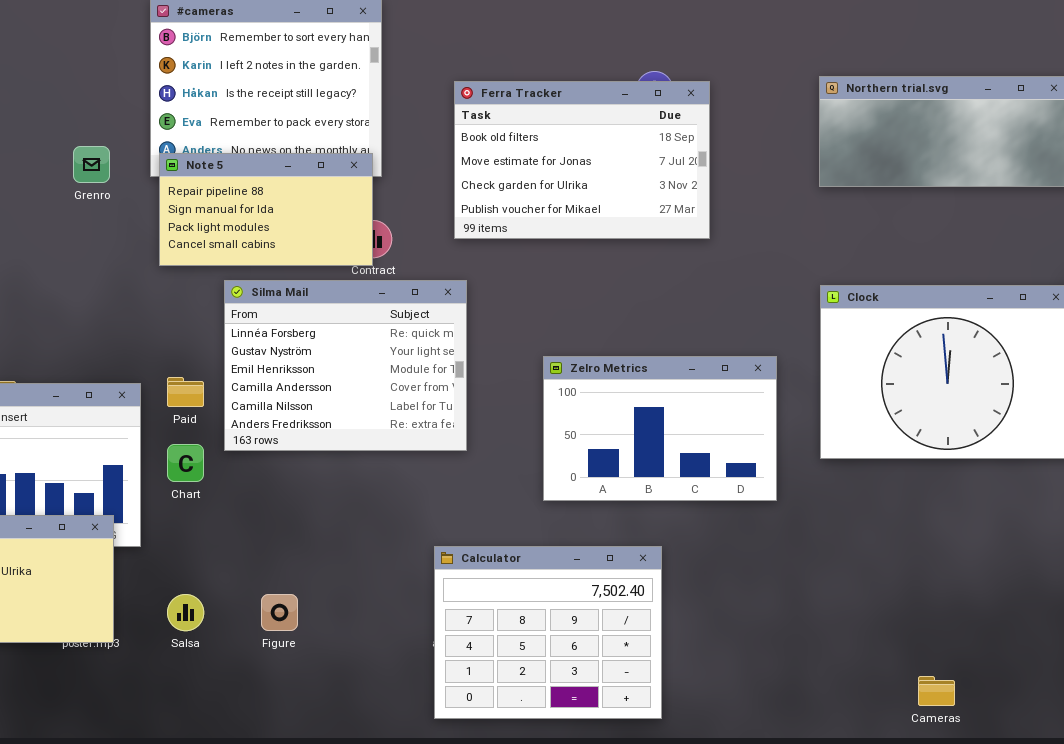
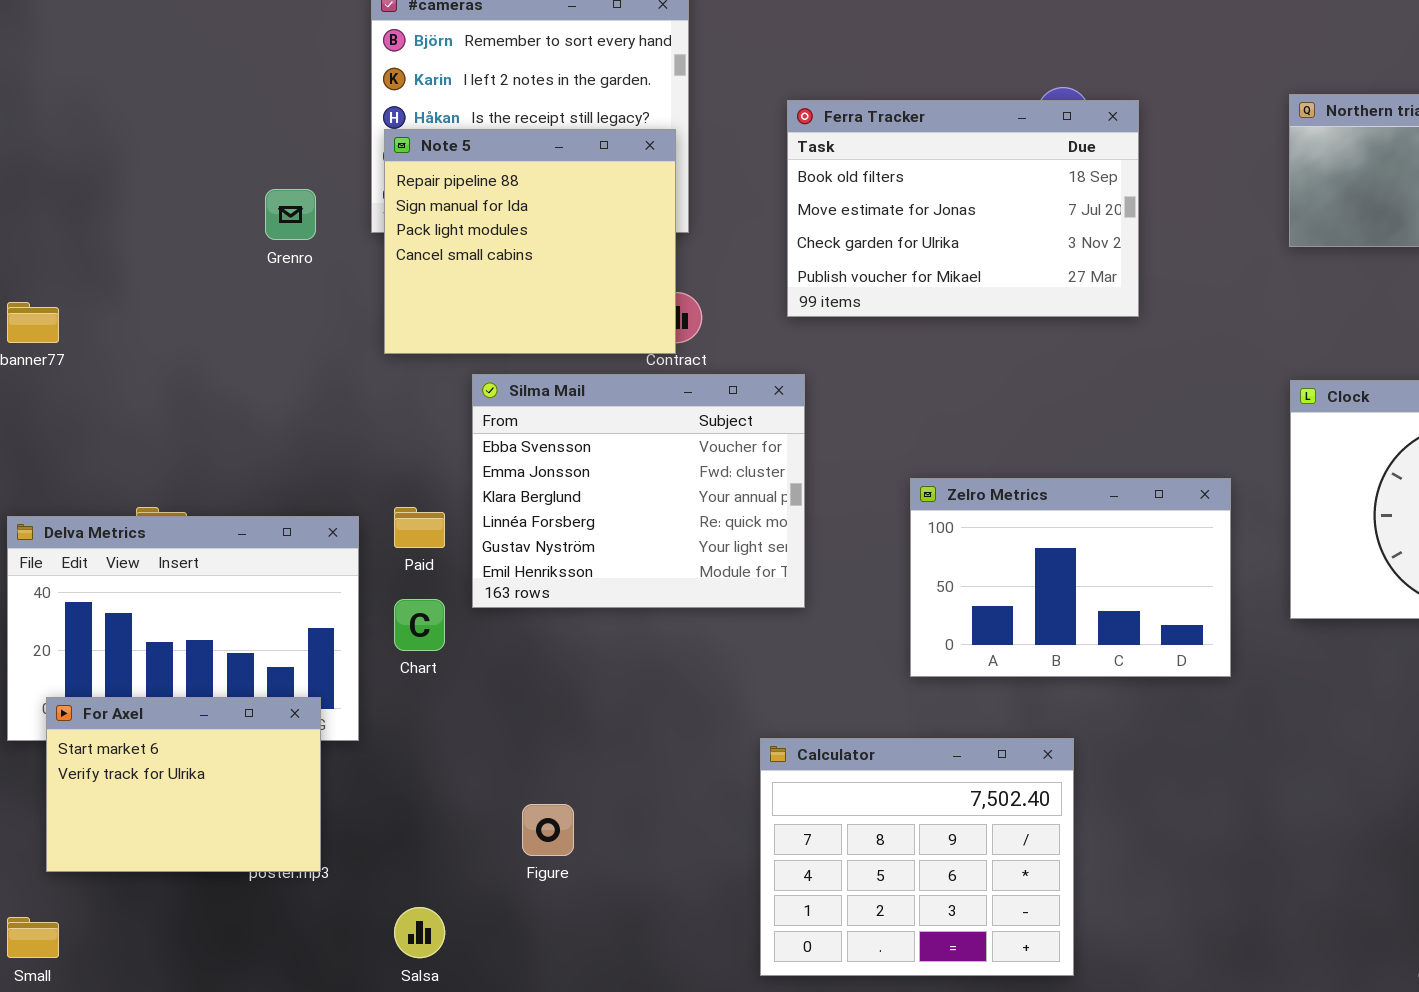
Note 5: [159,153,373,266] -> [384,129,676,354], resized
Silma Mail: [224,280,467,451] -> [472,374,805,608], scrolled up 3 rows
Salsa: [167,594,204,631] -> [394,907,445,958], moved

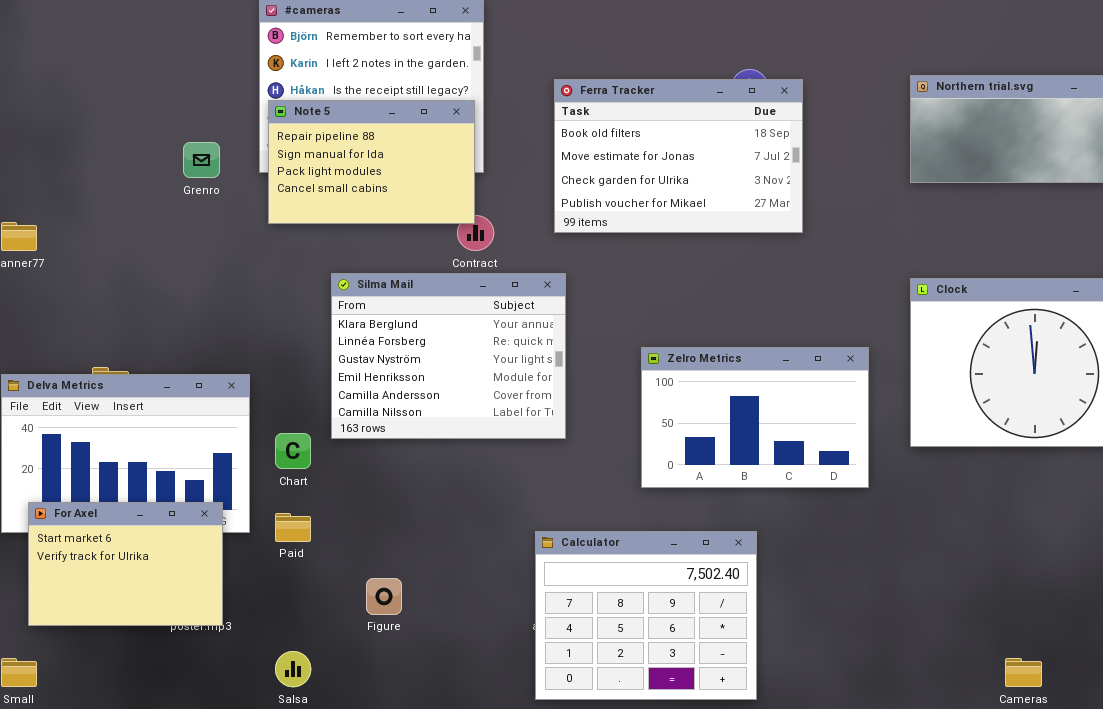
Note 5: [384,129,676,354] -> [268,100,475,224], resized
Silma Mail: [472,374,805,608] -> [331,273,566,439], scrolled down 2 rows
Paid: [394,507,445,548] -> [275,513,311,542], moved

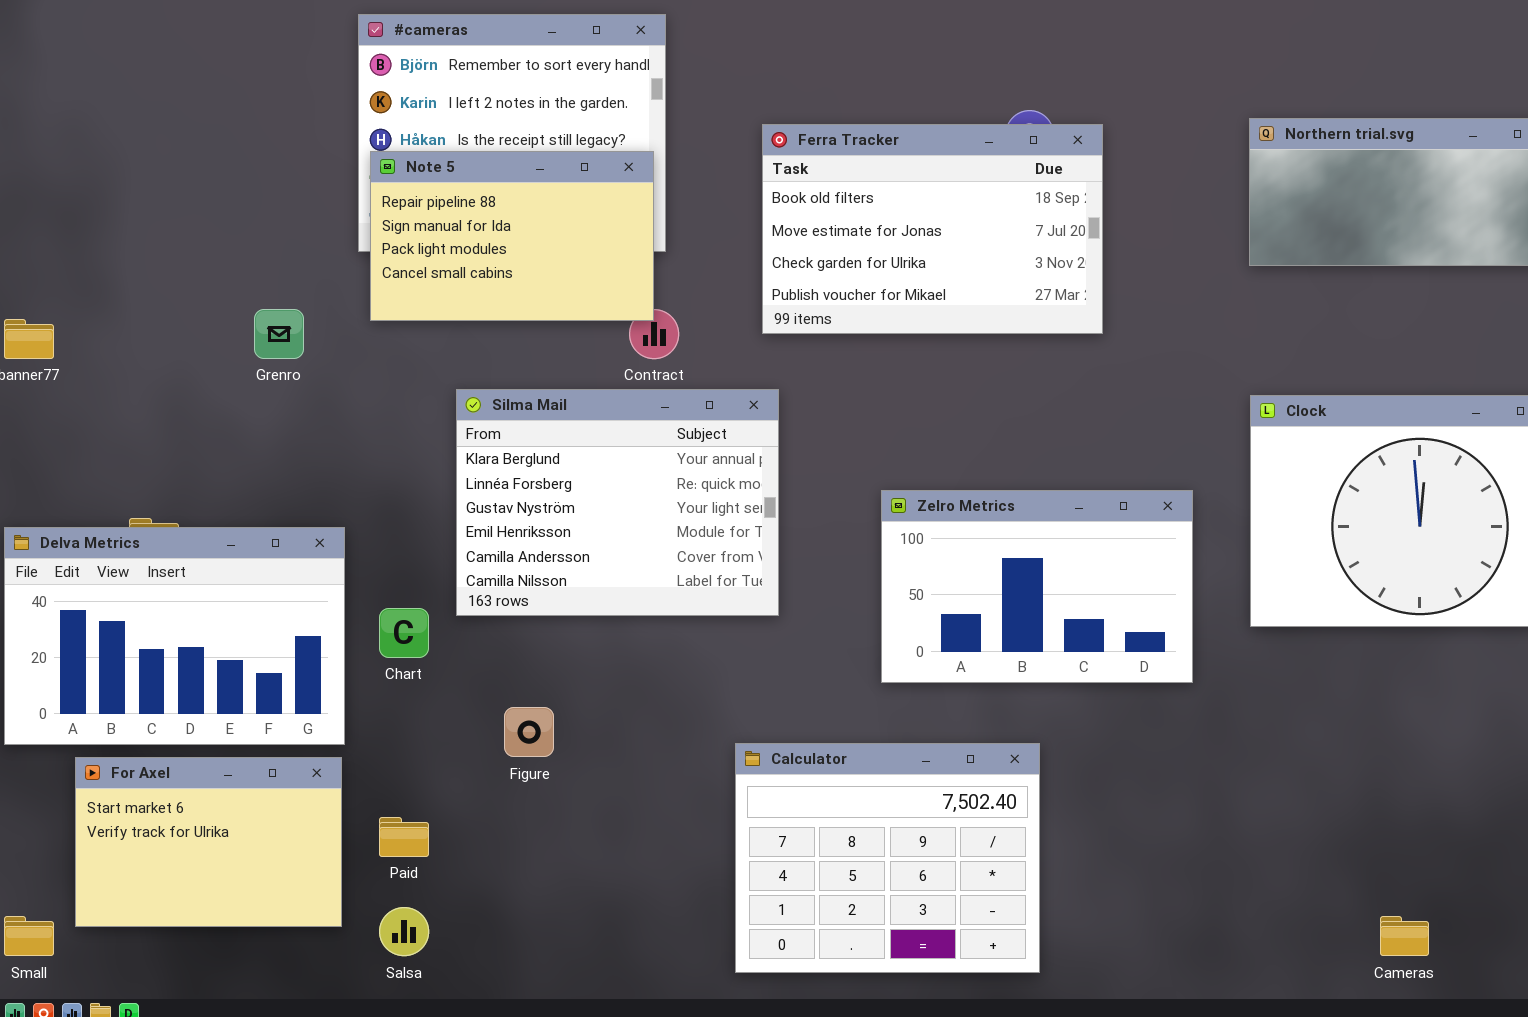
Grenro: [183,142,220,178] -> [254,309,304,359], moved
For Axel: [28,502,223,626] -> [75,757,342,927], moved
Paid: [275,513,311,542] -> [379,817,429,857], moved
Figure: [366,578,402,615] -> [504,707,554,757], moved

